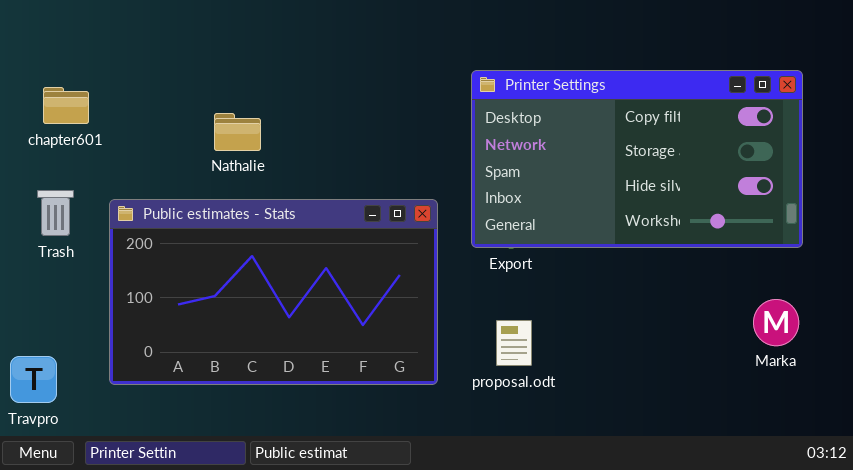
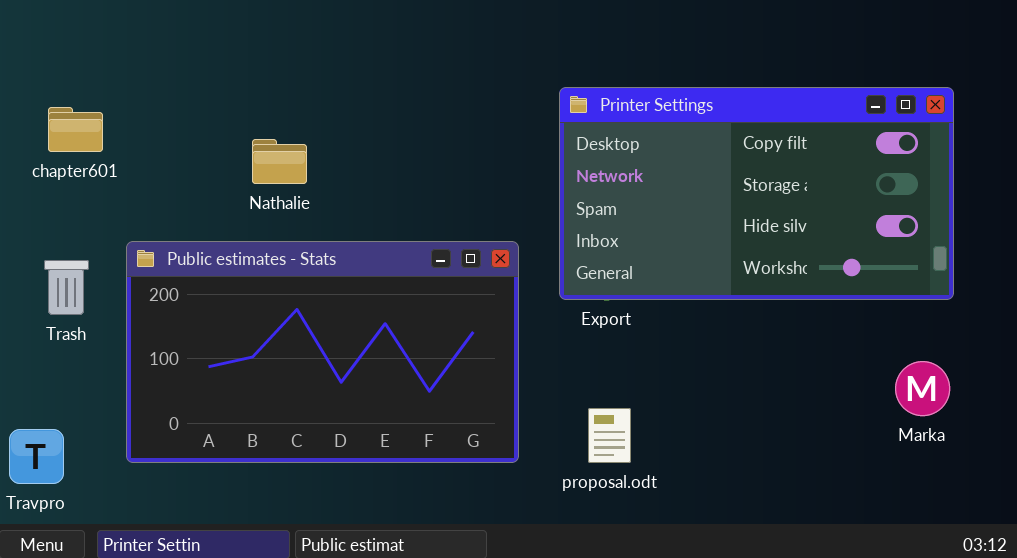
Trash: [37,190,74,236] -> [44,260,89,315], moved
proposal.odt: [496,320,532,366] -> [588,408,631,463], moved

